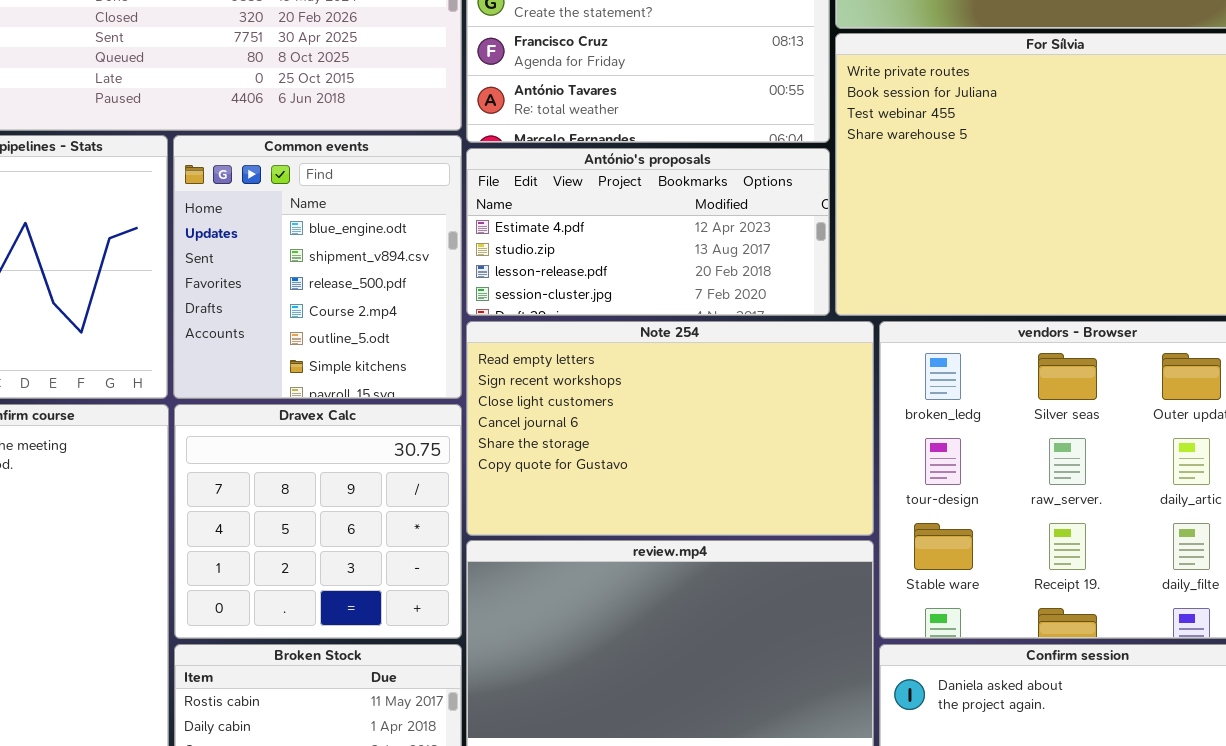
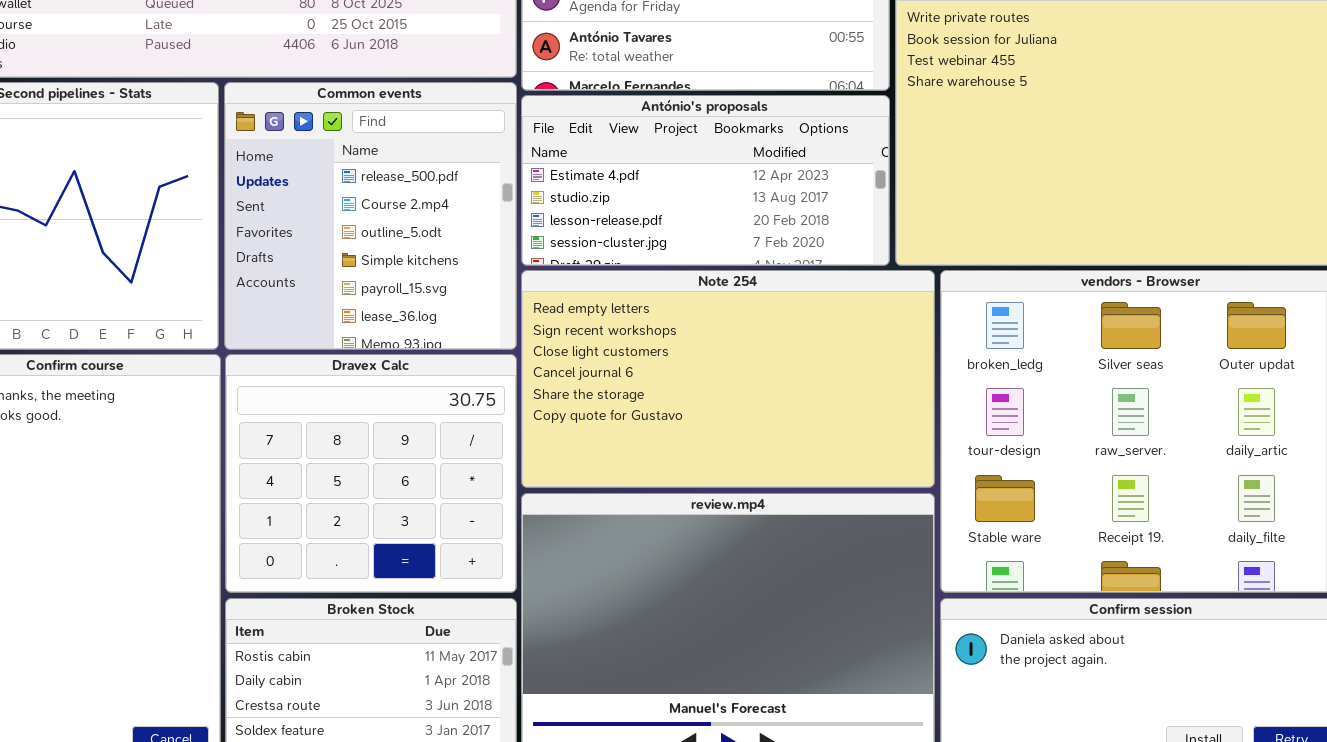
Common events: [173,135,462,399] -> [224,82,517,350], scrolled down 2 rows

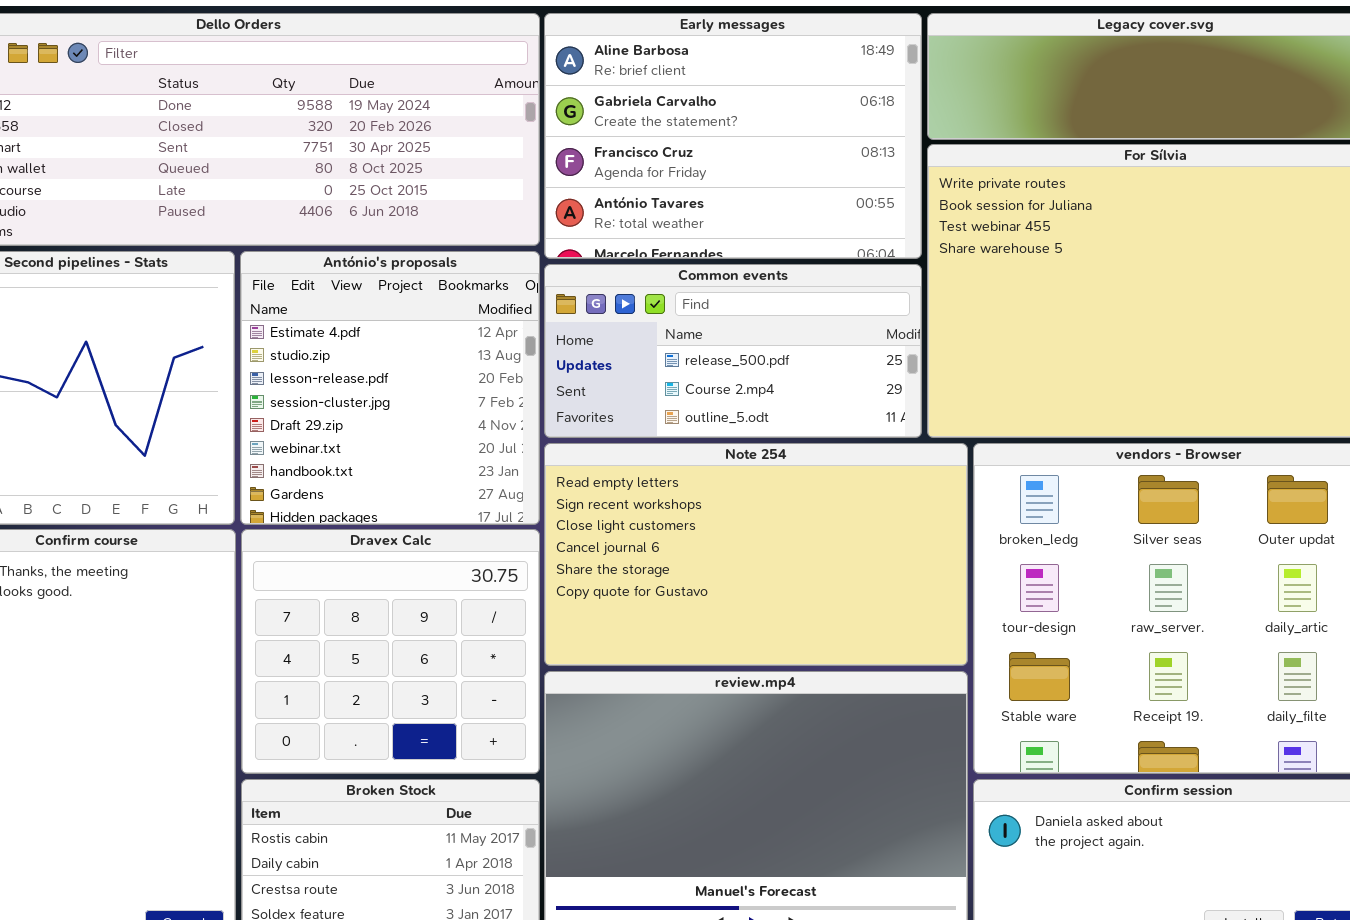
Common events: [224,82,517,350] -> [544,264,922,438], moved, resized
António's proposals: [521,95,890,266] -> [240,251,540,525], moved, resized

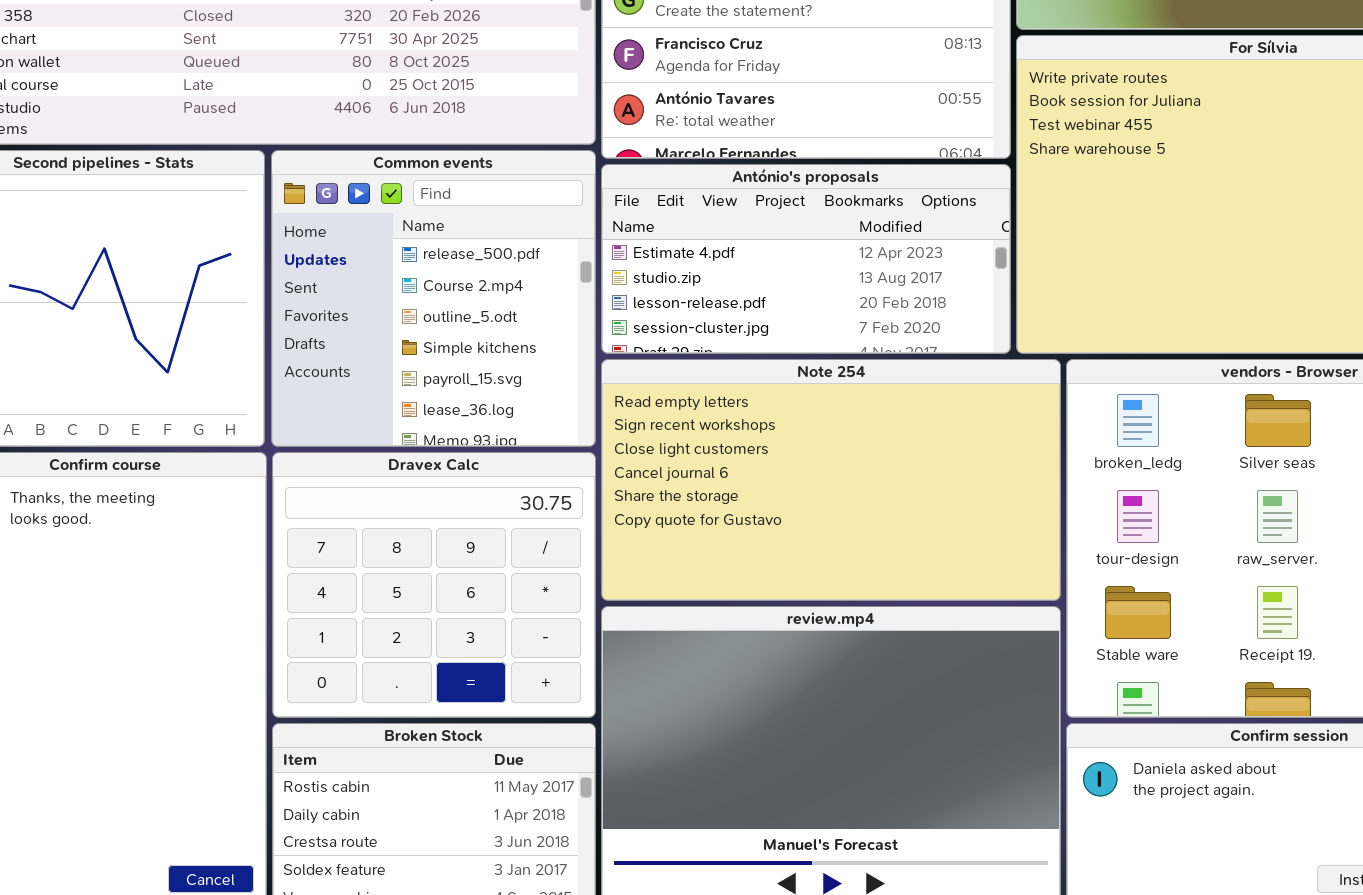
António's proposals: [240,251,540,525] -> [601,164,1011,354], moved, resized
Common events: [544,264,922,438] -> [271,150,596,447], moved, resized

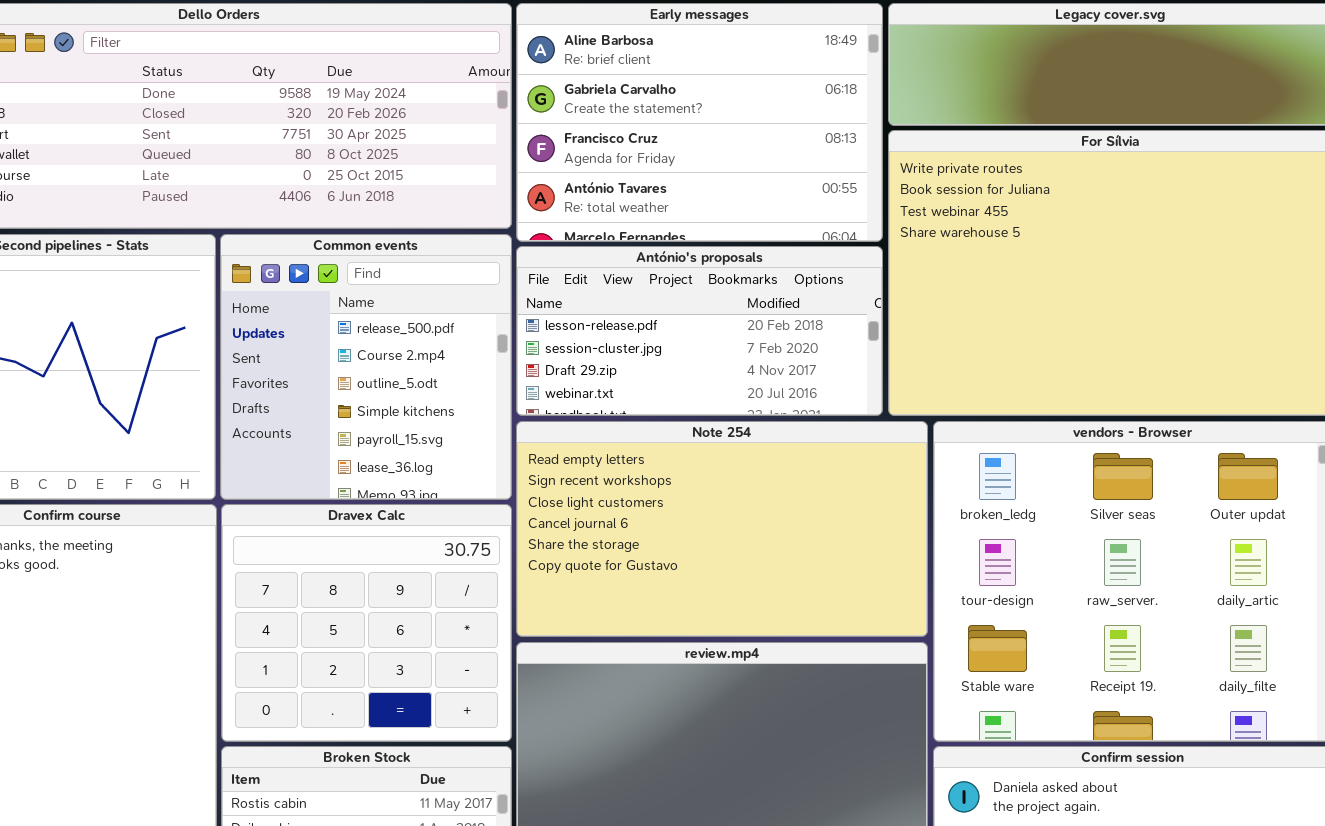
António's proposals: [601,164,1011,354] -> [516,246,883,416], scrolled down 2 rows

